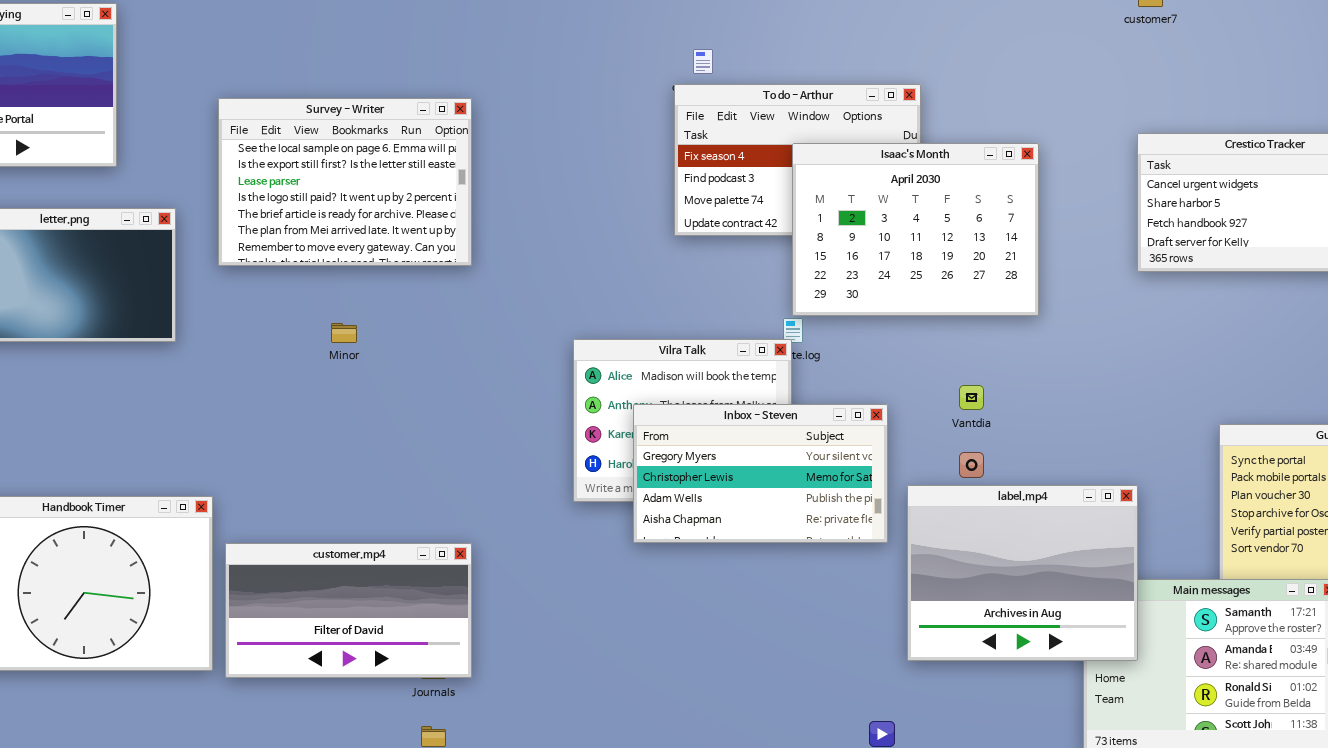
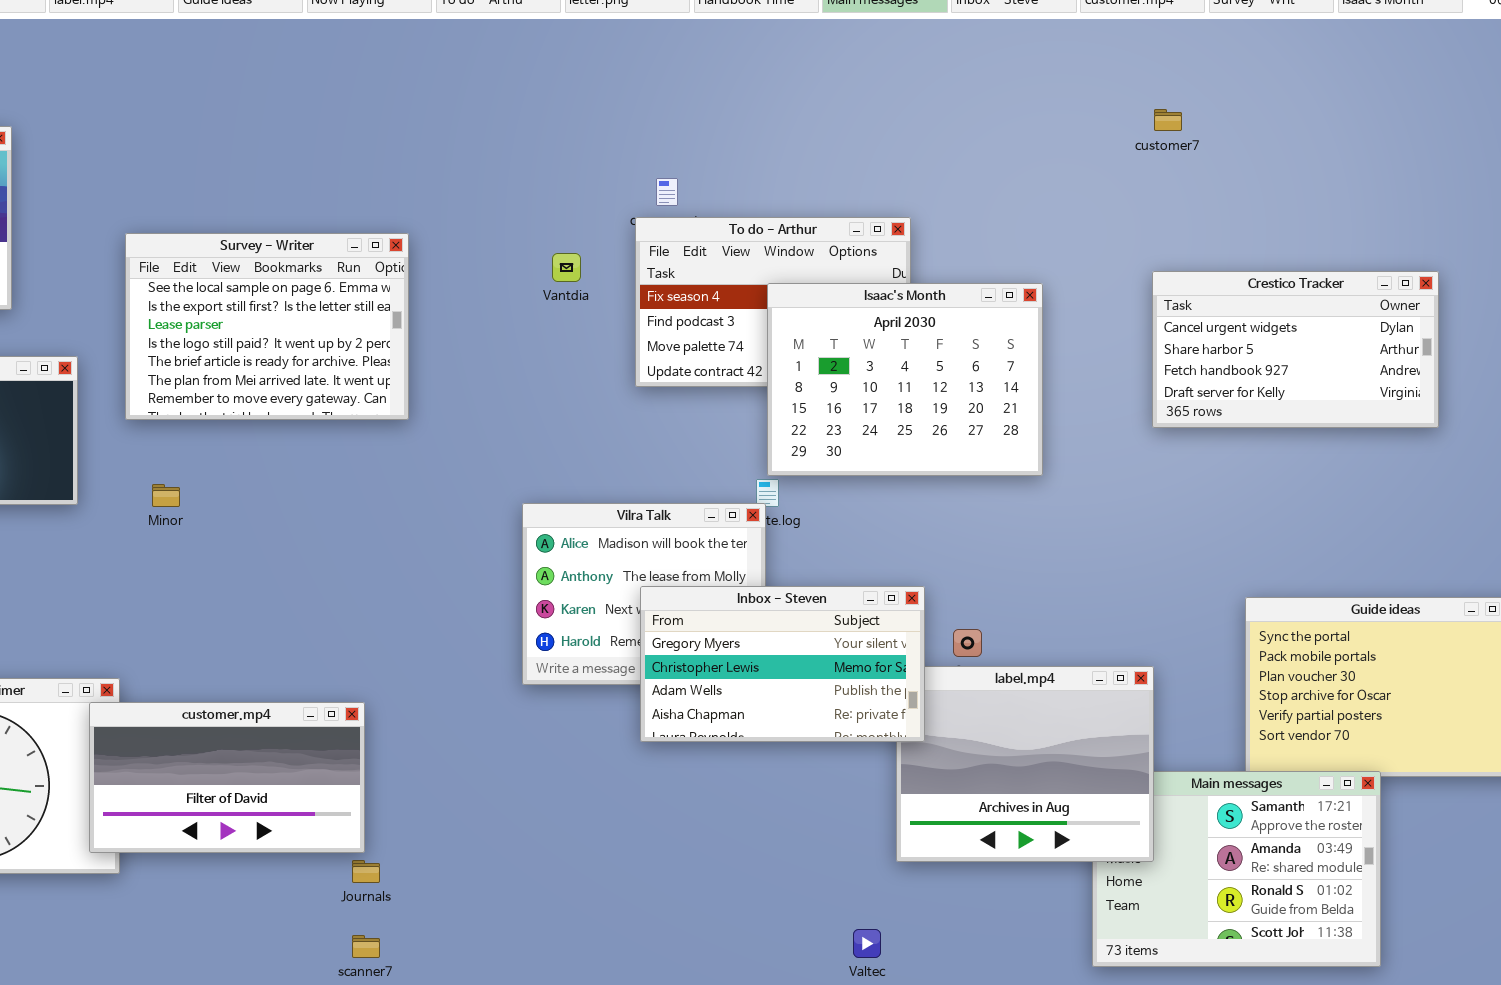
Minor: [331,323,357,343] -> [152,484,180,507], moved
Vantdia: [959,385,984,410] -> [552,253,581,282], moved
Inbox - Steven: [633,404,888,543] -> [640,586,925,742], moved
customer.mp4: [225,543,472,678] -> [89,702,365,853], moved

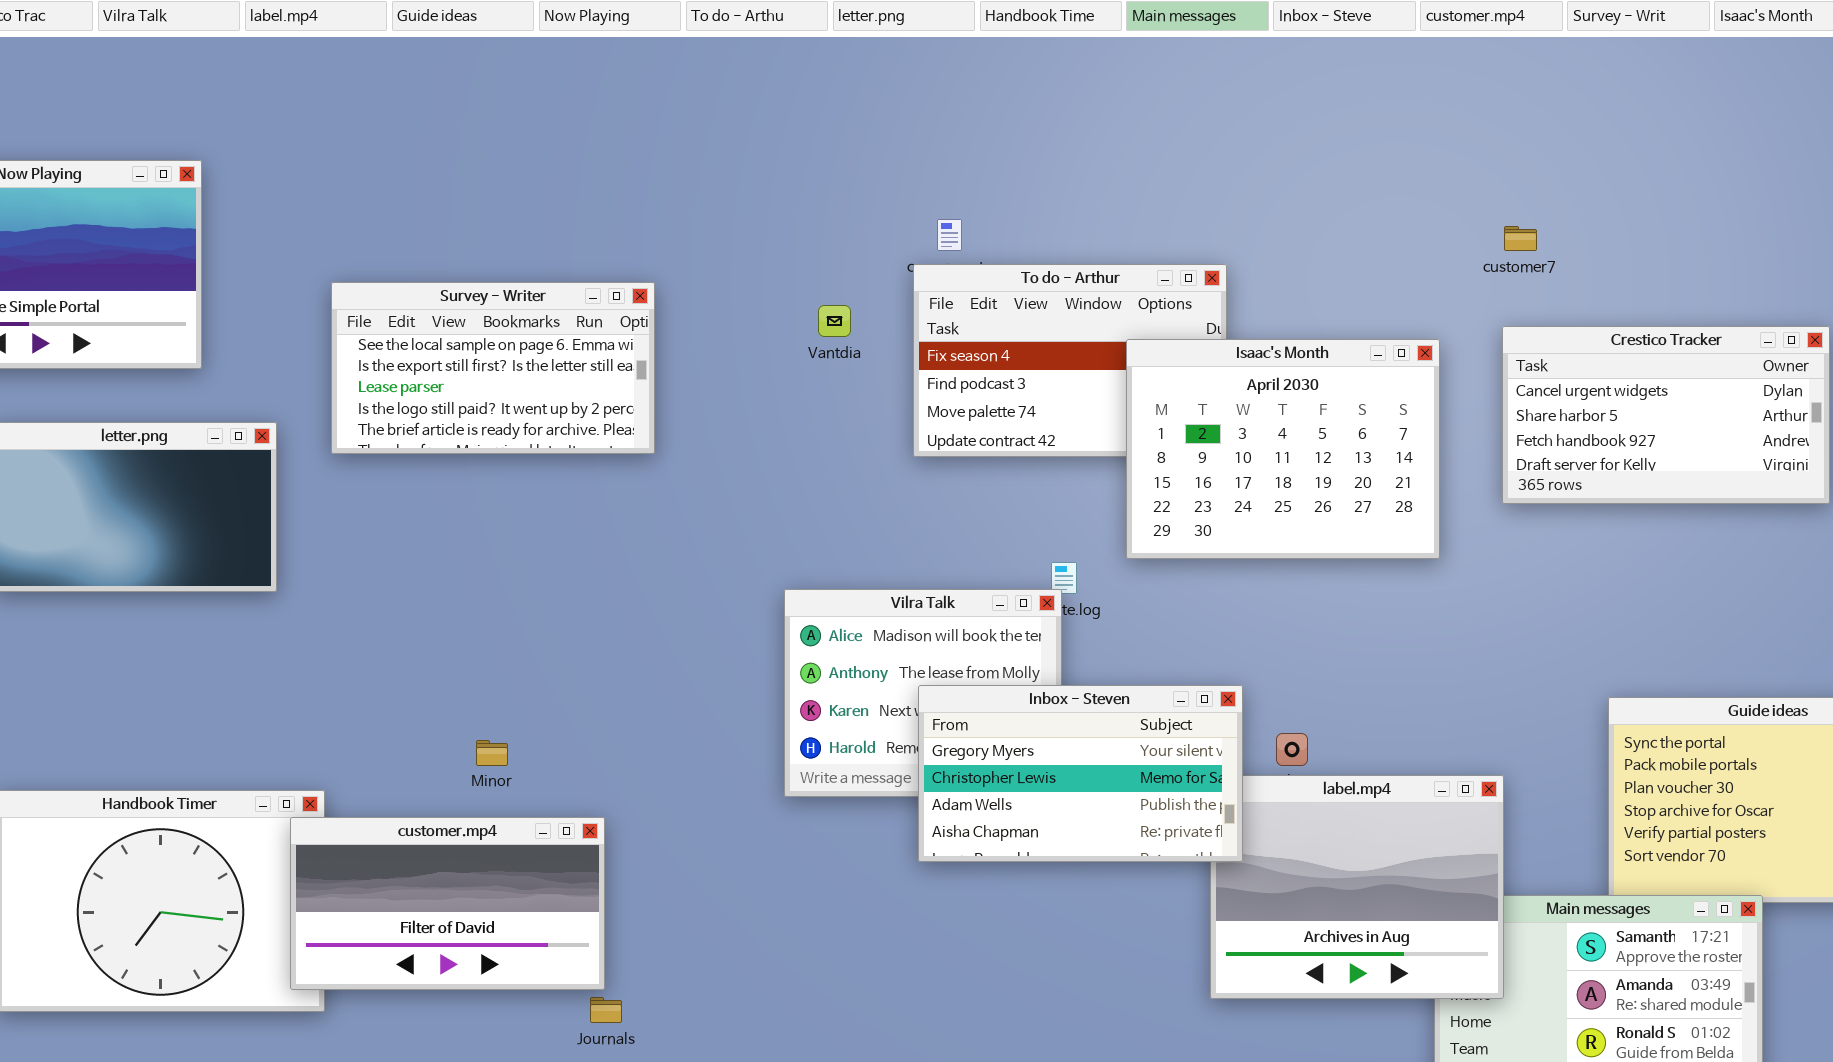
customer7: [1154,109,1182,131] -> [1504,226,1537,251], moved
Survey - Writer: [125,233,409,420] -> [331,282,655,454], resized
Isaac's Month: [767,283,1043,476] -> [1126,339,1440,559], moved
Minor: [152,484,180,507] -> [476,740,508,766], moved

